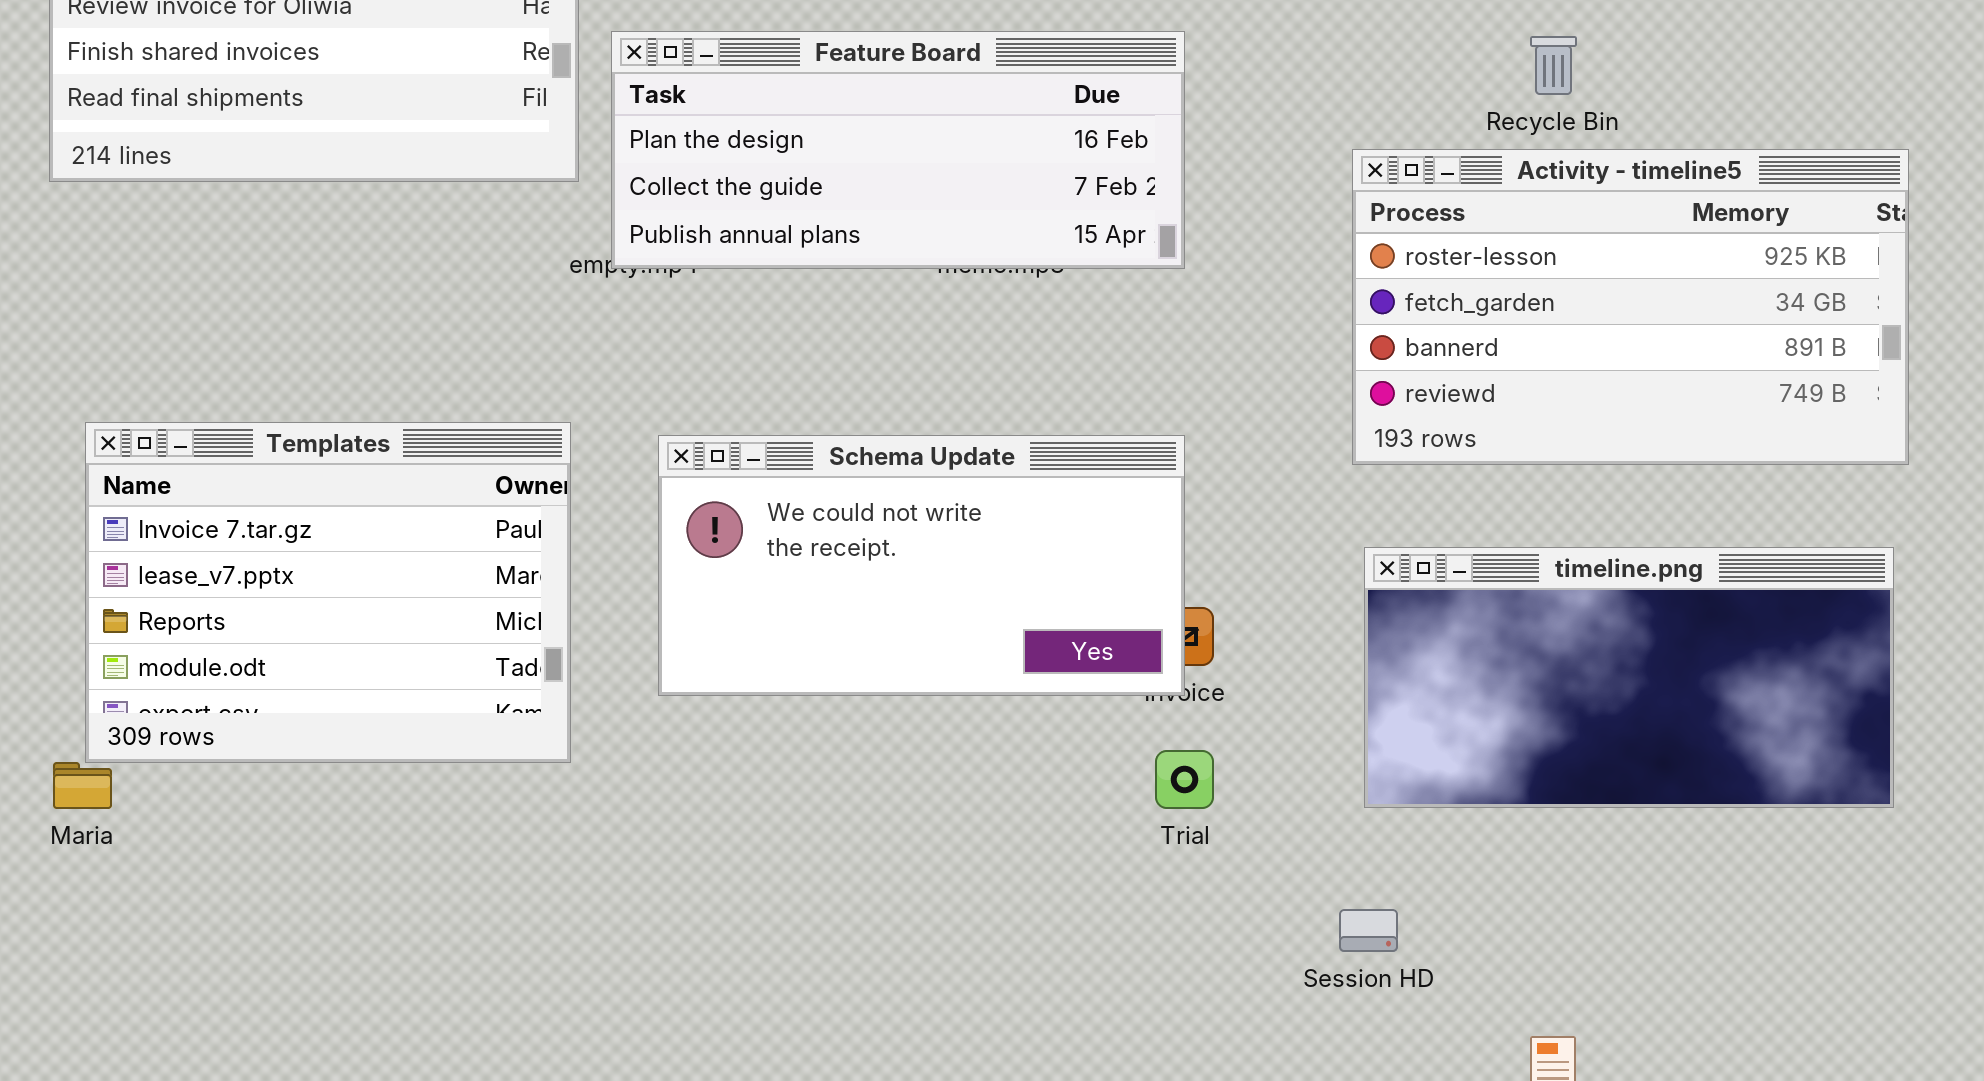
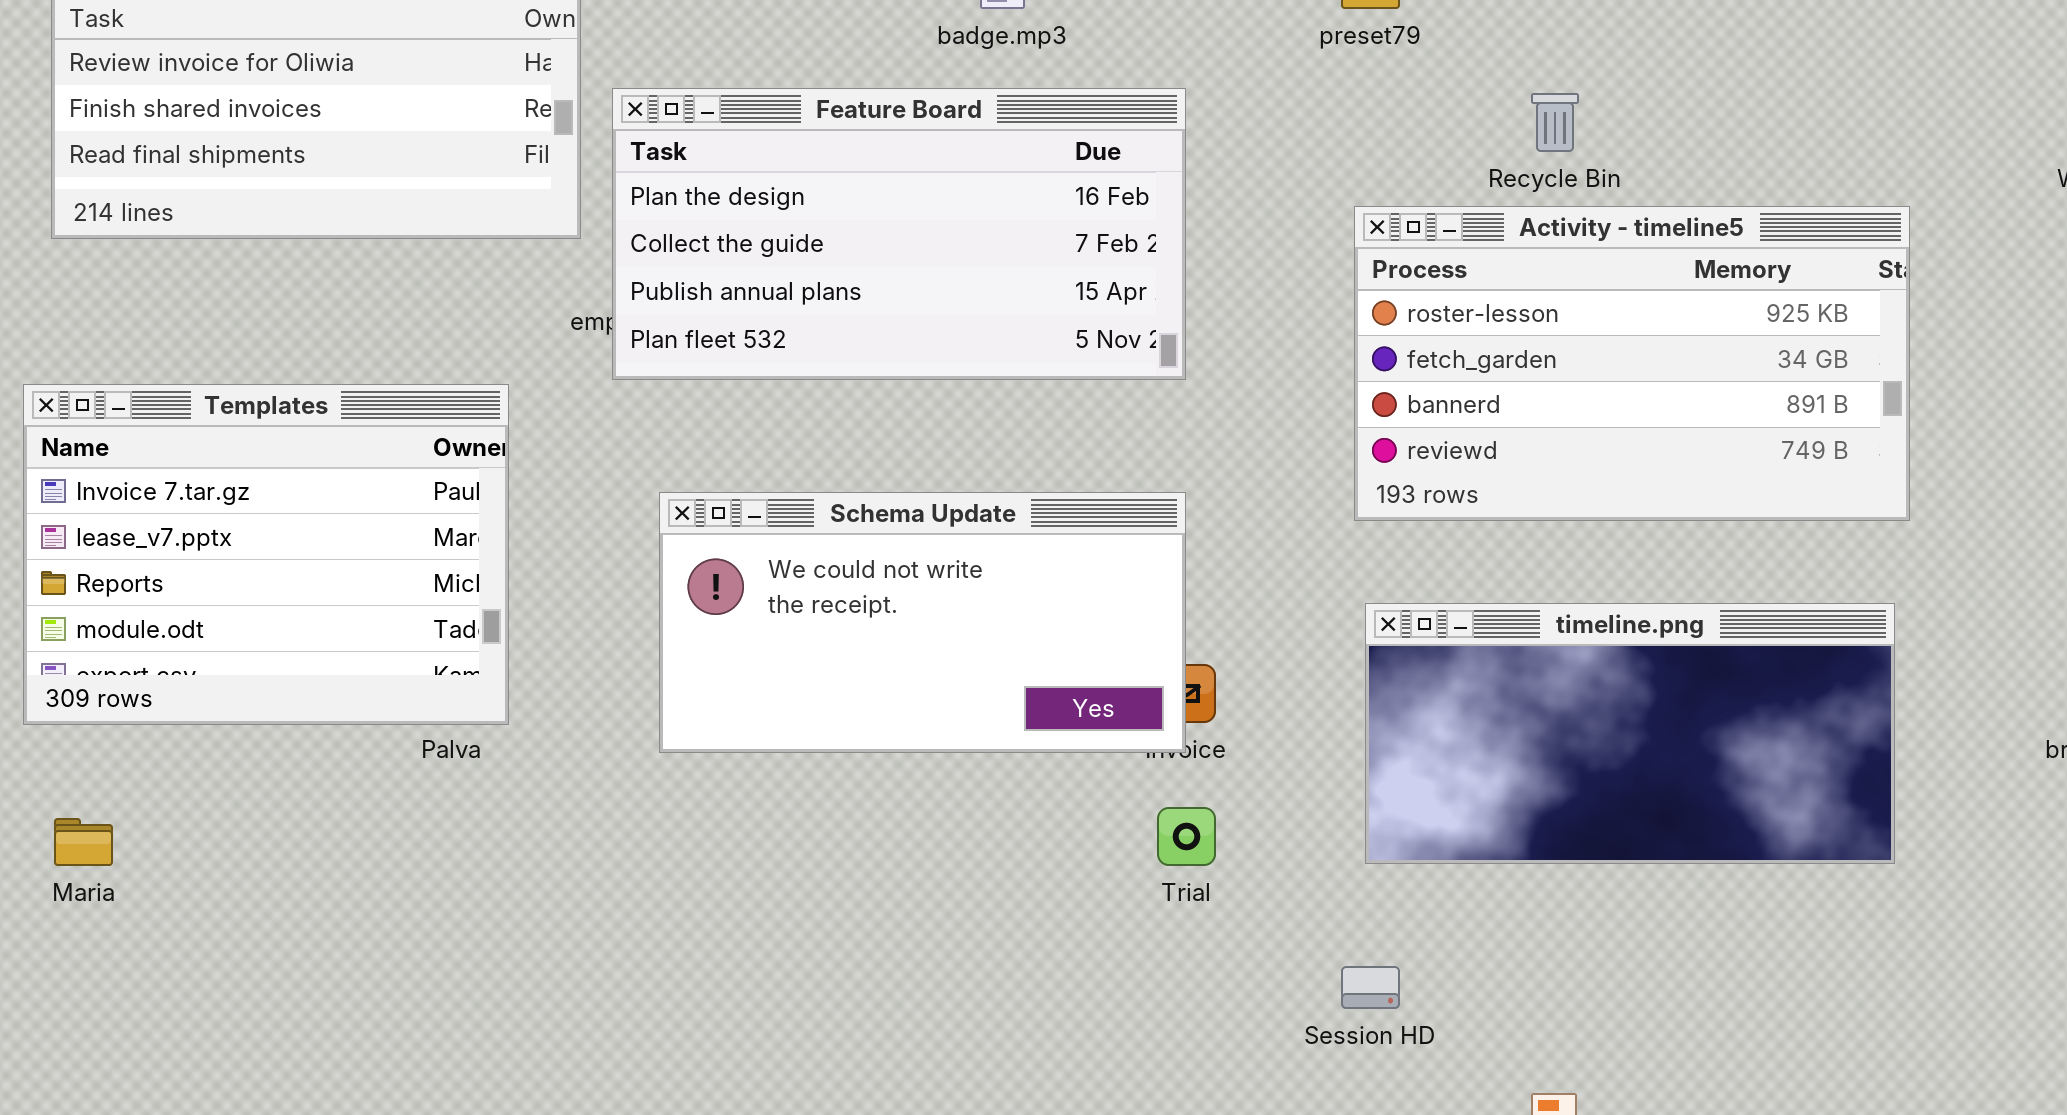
Feature Board: [611,31,1185,269] -> [612,88,1186,380], resized
Templates: [85,422,571,763] -> [23,384,509,725], moved

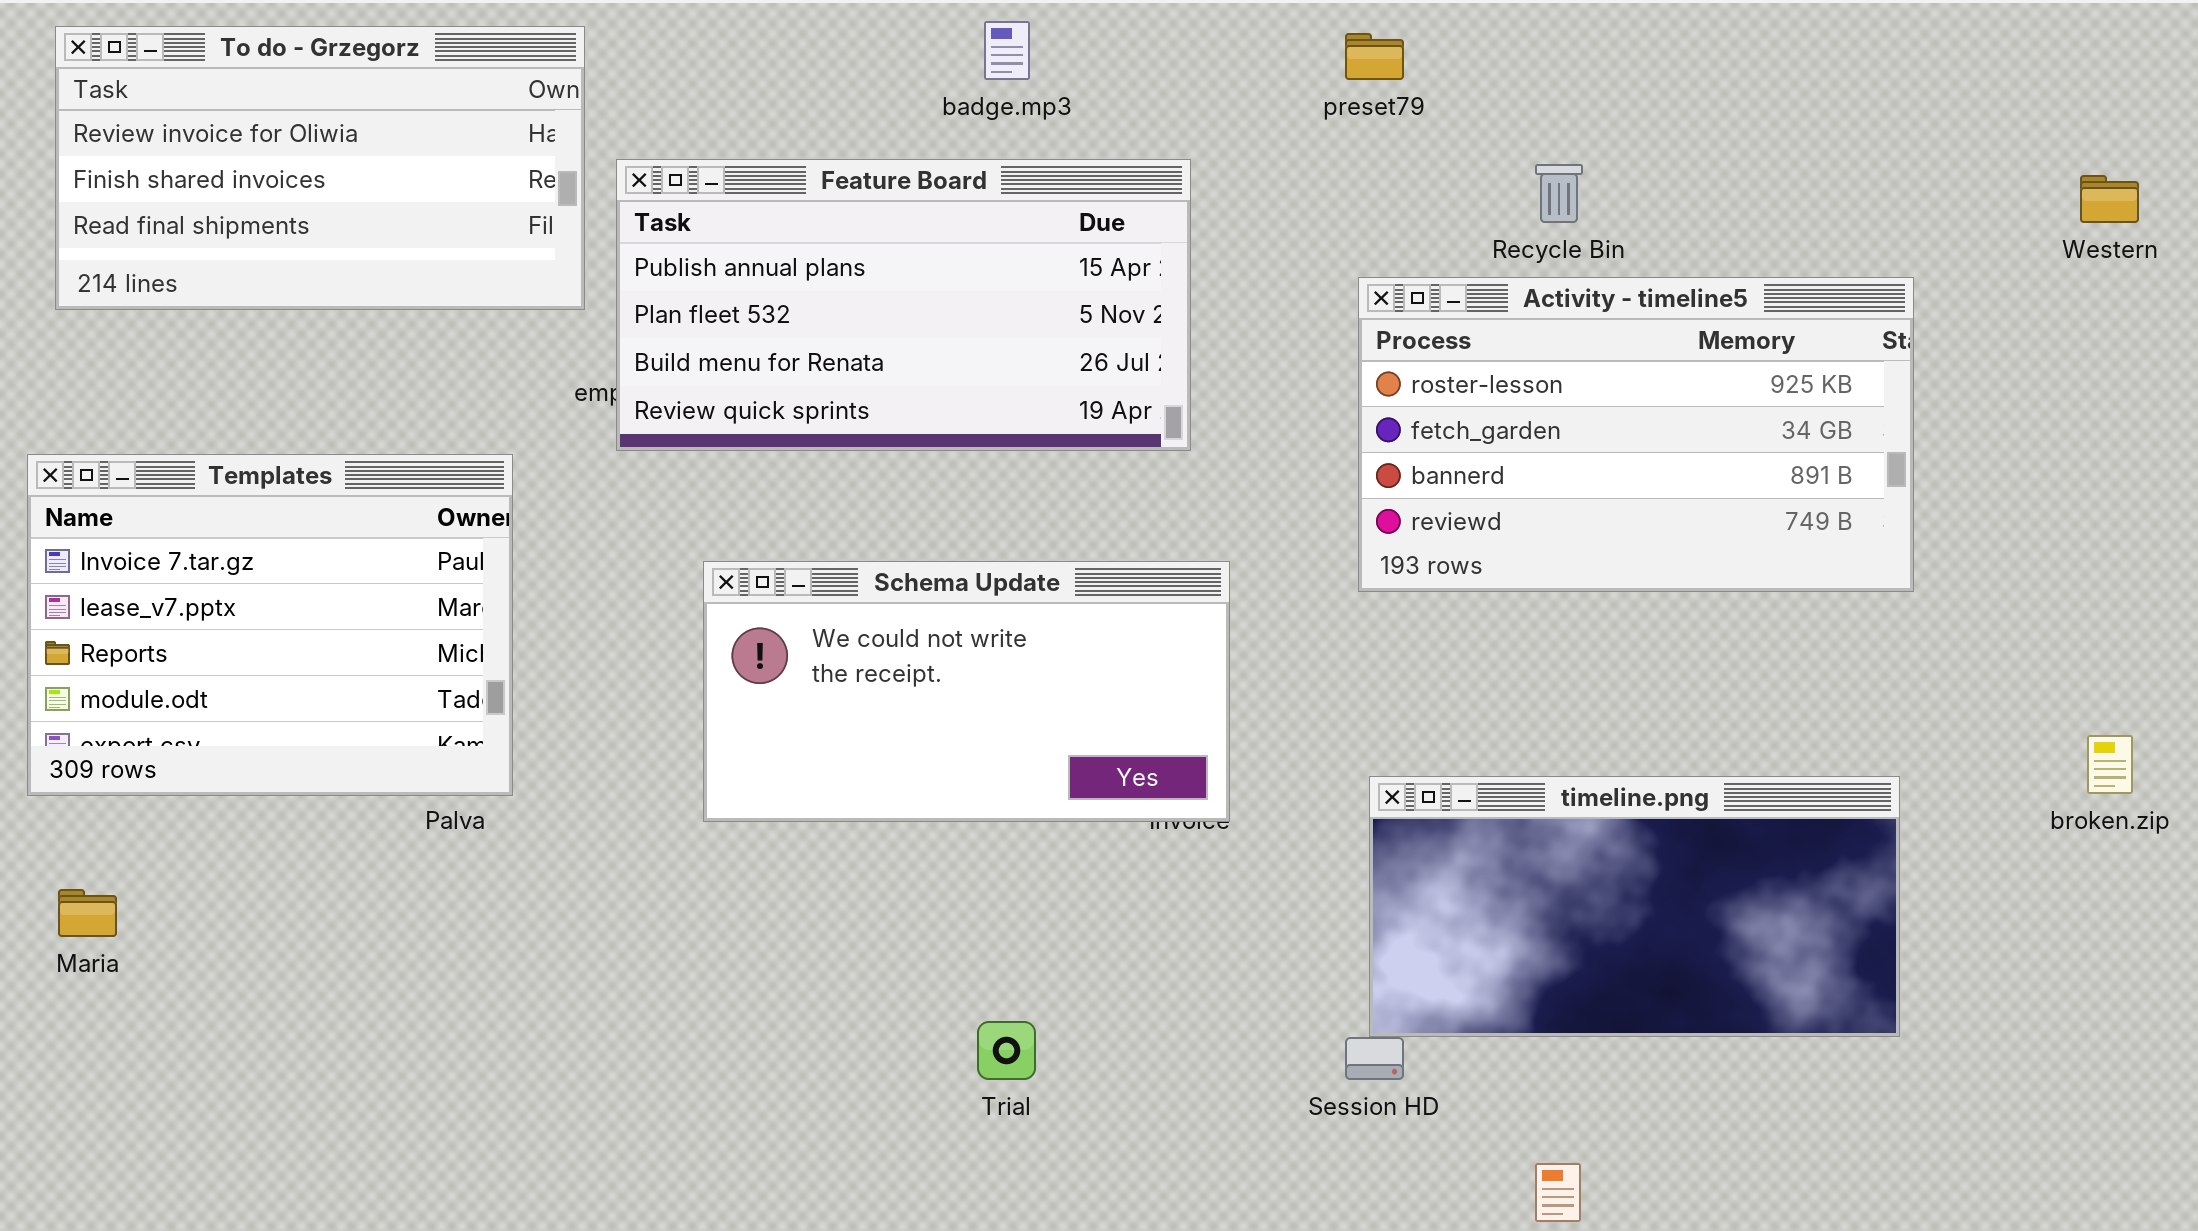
Feature Board: [612,88,1186,380] -> [616,159,1191,451], scrolled down 2 rows
Schema Update: [659,492,1186,753] -> [703,561,1230,822], moved
timeline.png: [1365,603,1895,864] -> [1369,776,1900,1037], moved
Trial: [1157,807,1216,866] -> [977,1021,1036,1080], moved

